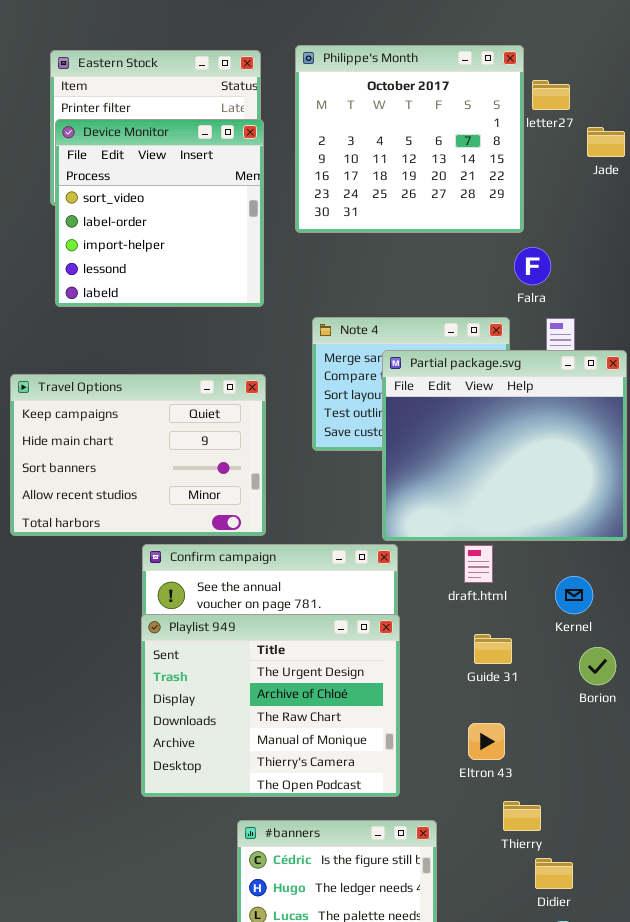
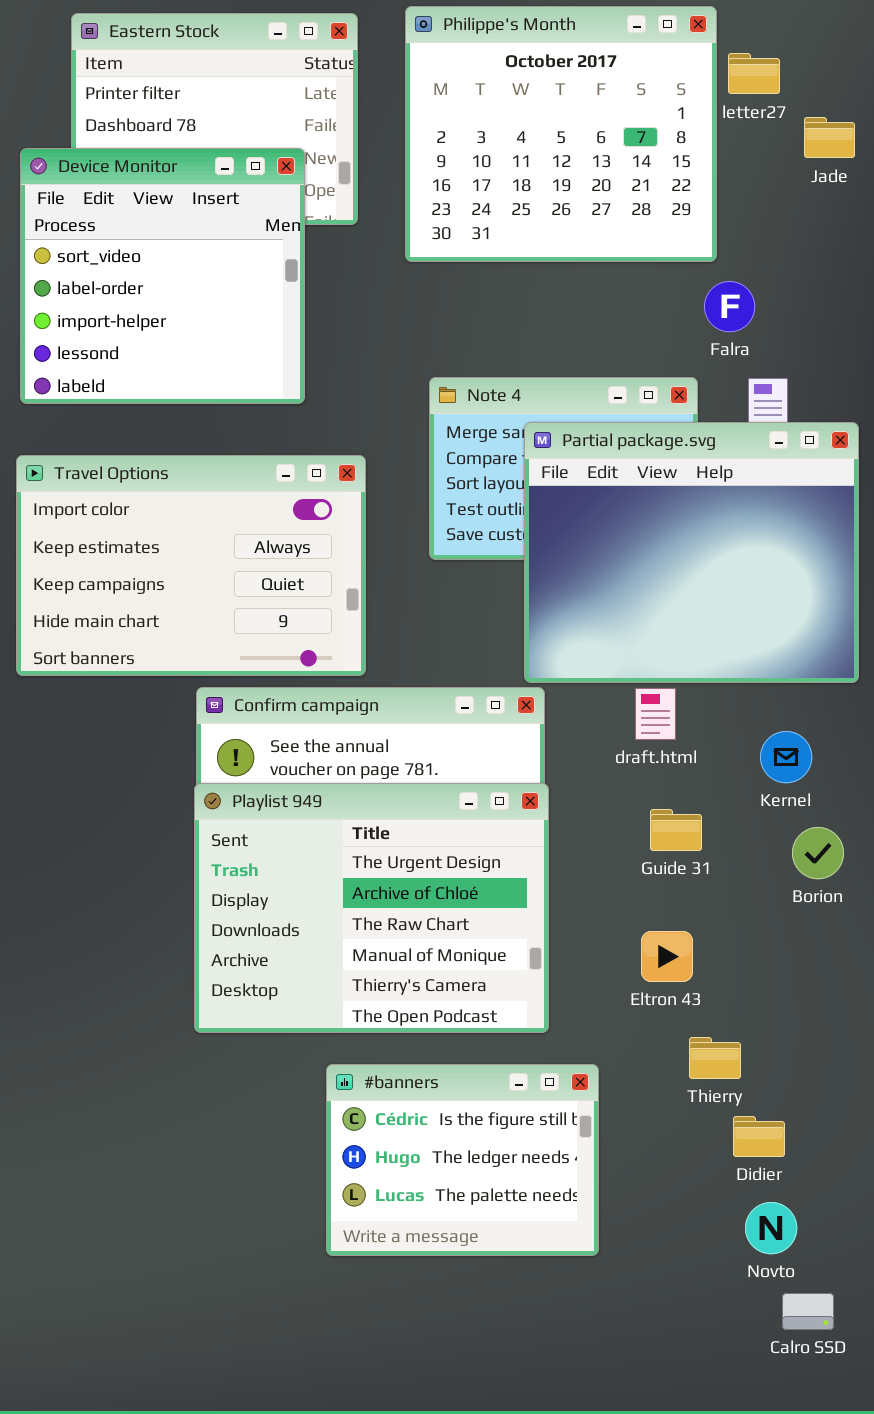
Device Monitor: [55,119,264,307] -> [20,148,305,404], moved
Travel Options: [10,374,266,536] -> [16,455,366,676], scrolled up 2 rows

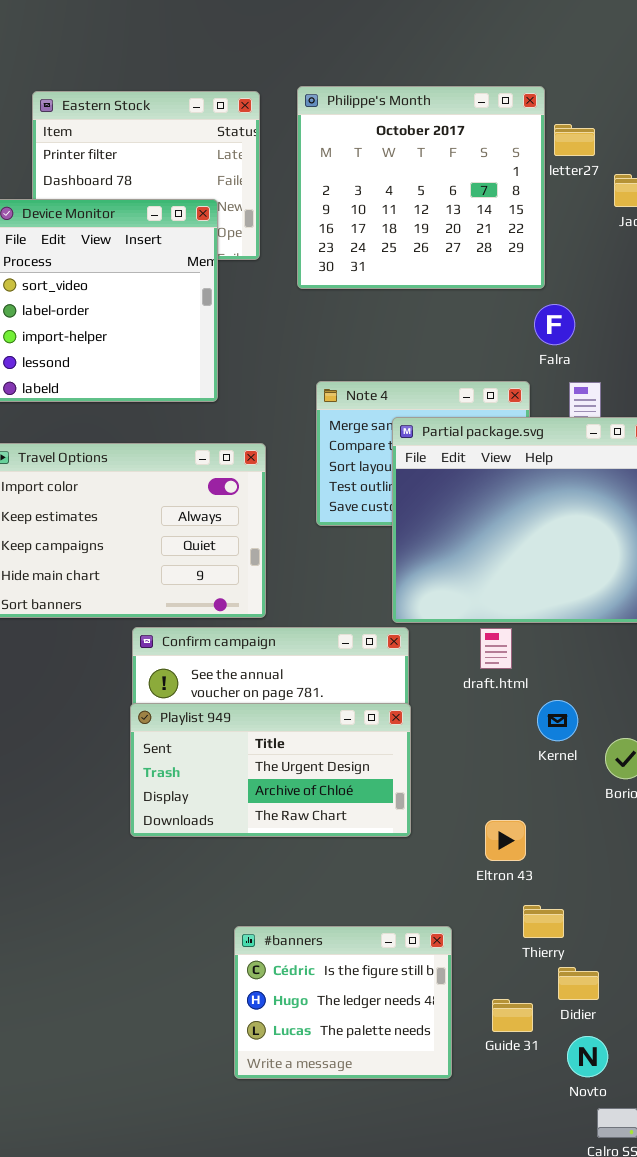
Kernel: [760,731,812,783] -> [537,700,578,741], moved
Playlist 949: [194,783,549,1033] -> [130,703,411,837], resized
Guide 31: [650,809,702,851] -> [492,999,533,1032], moved

